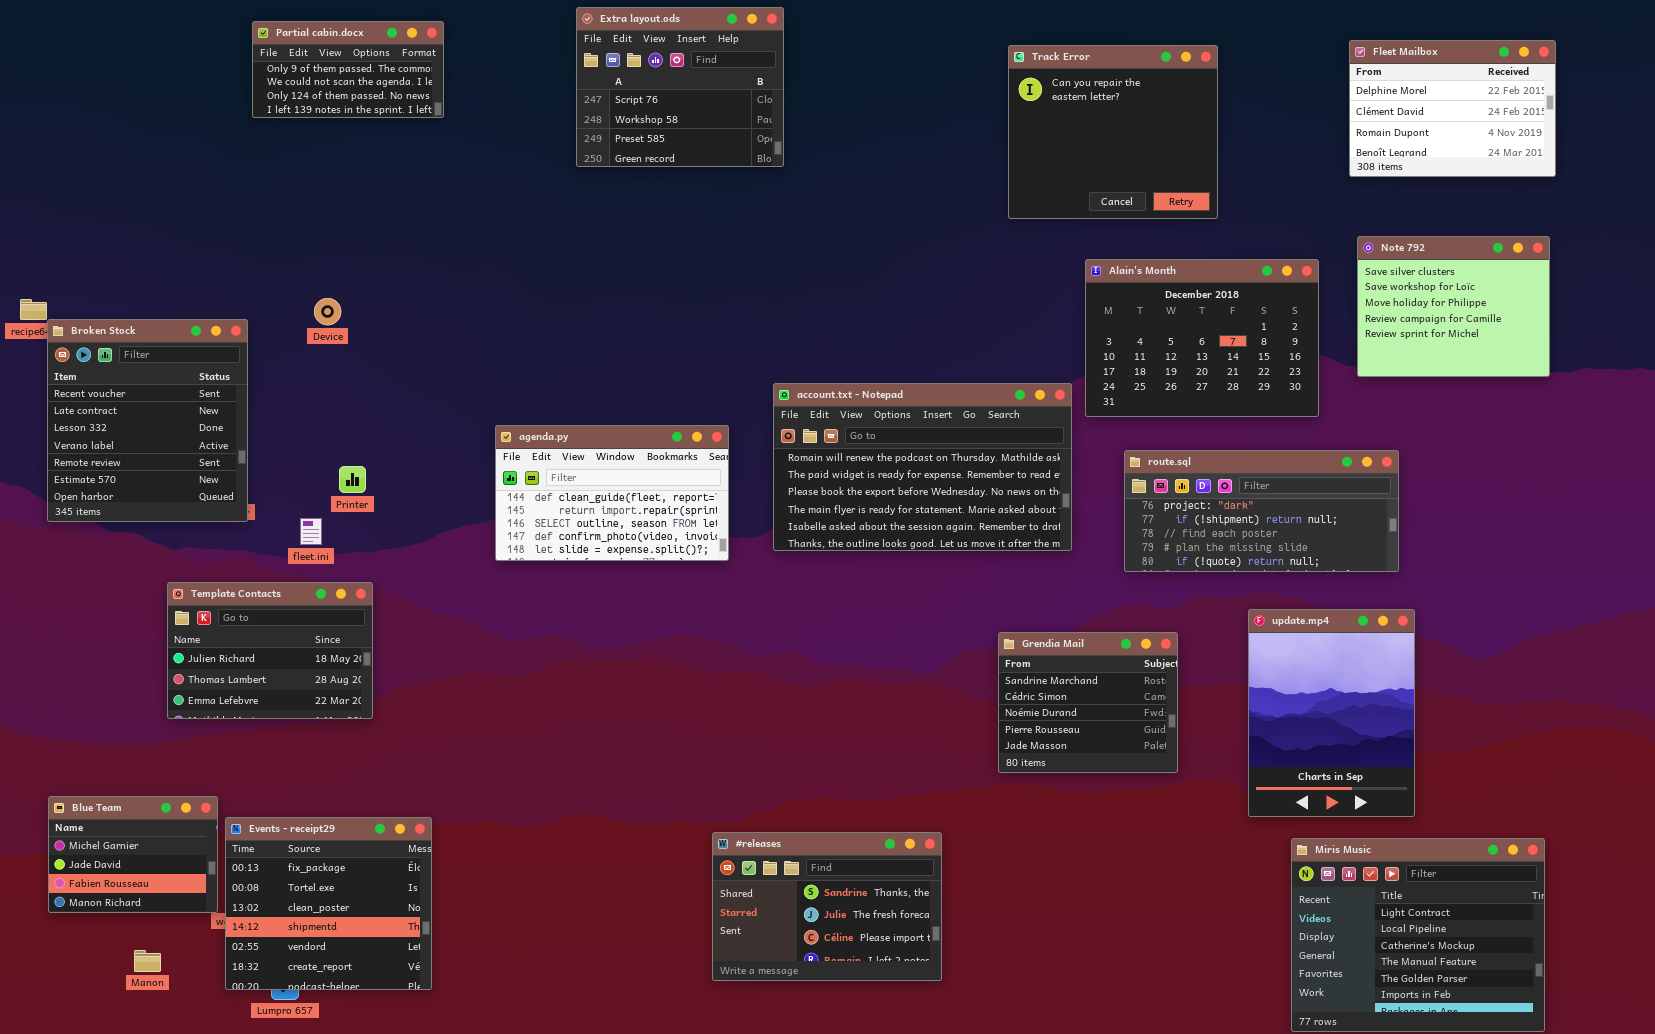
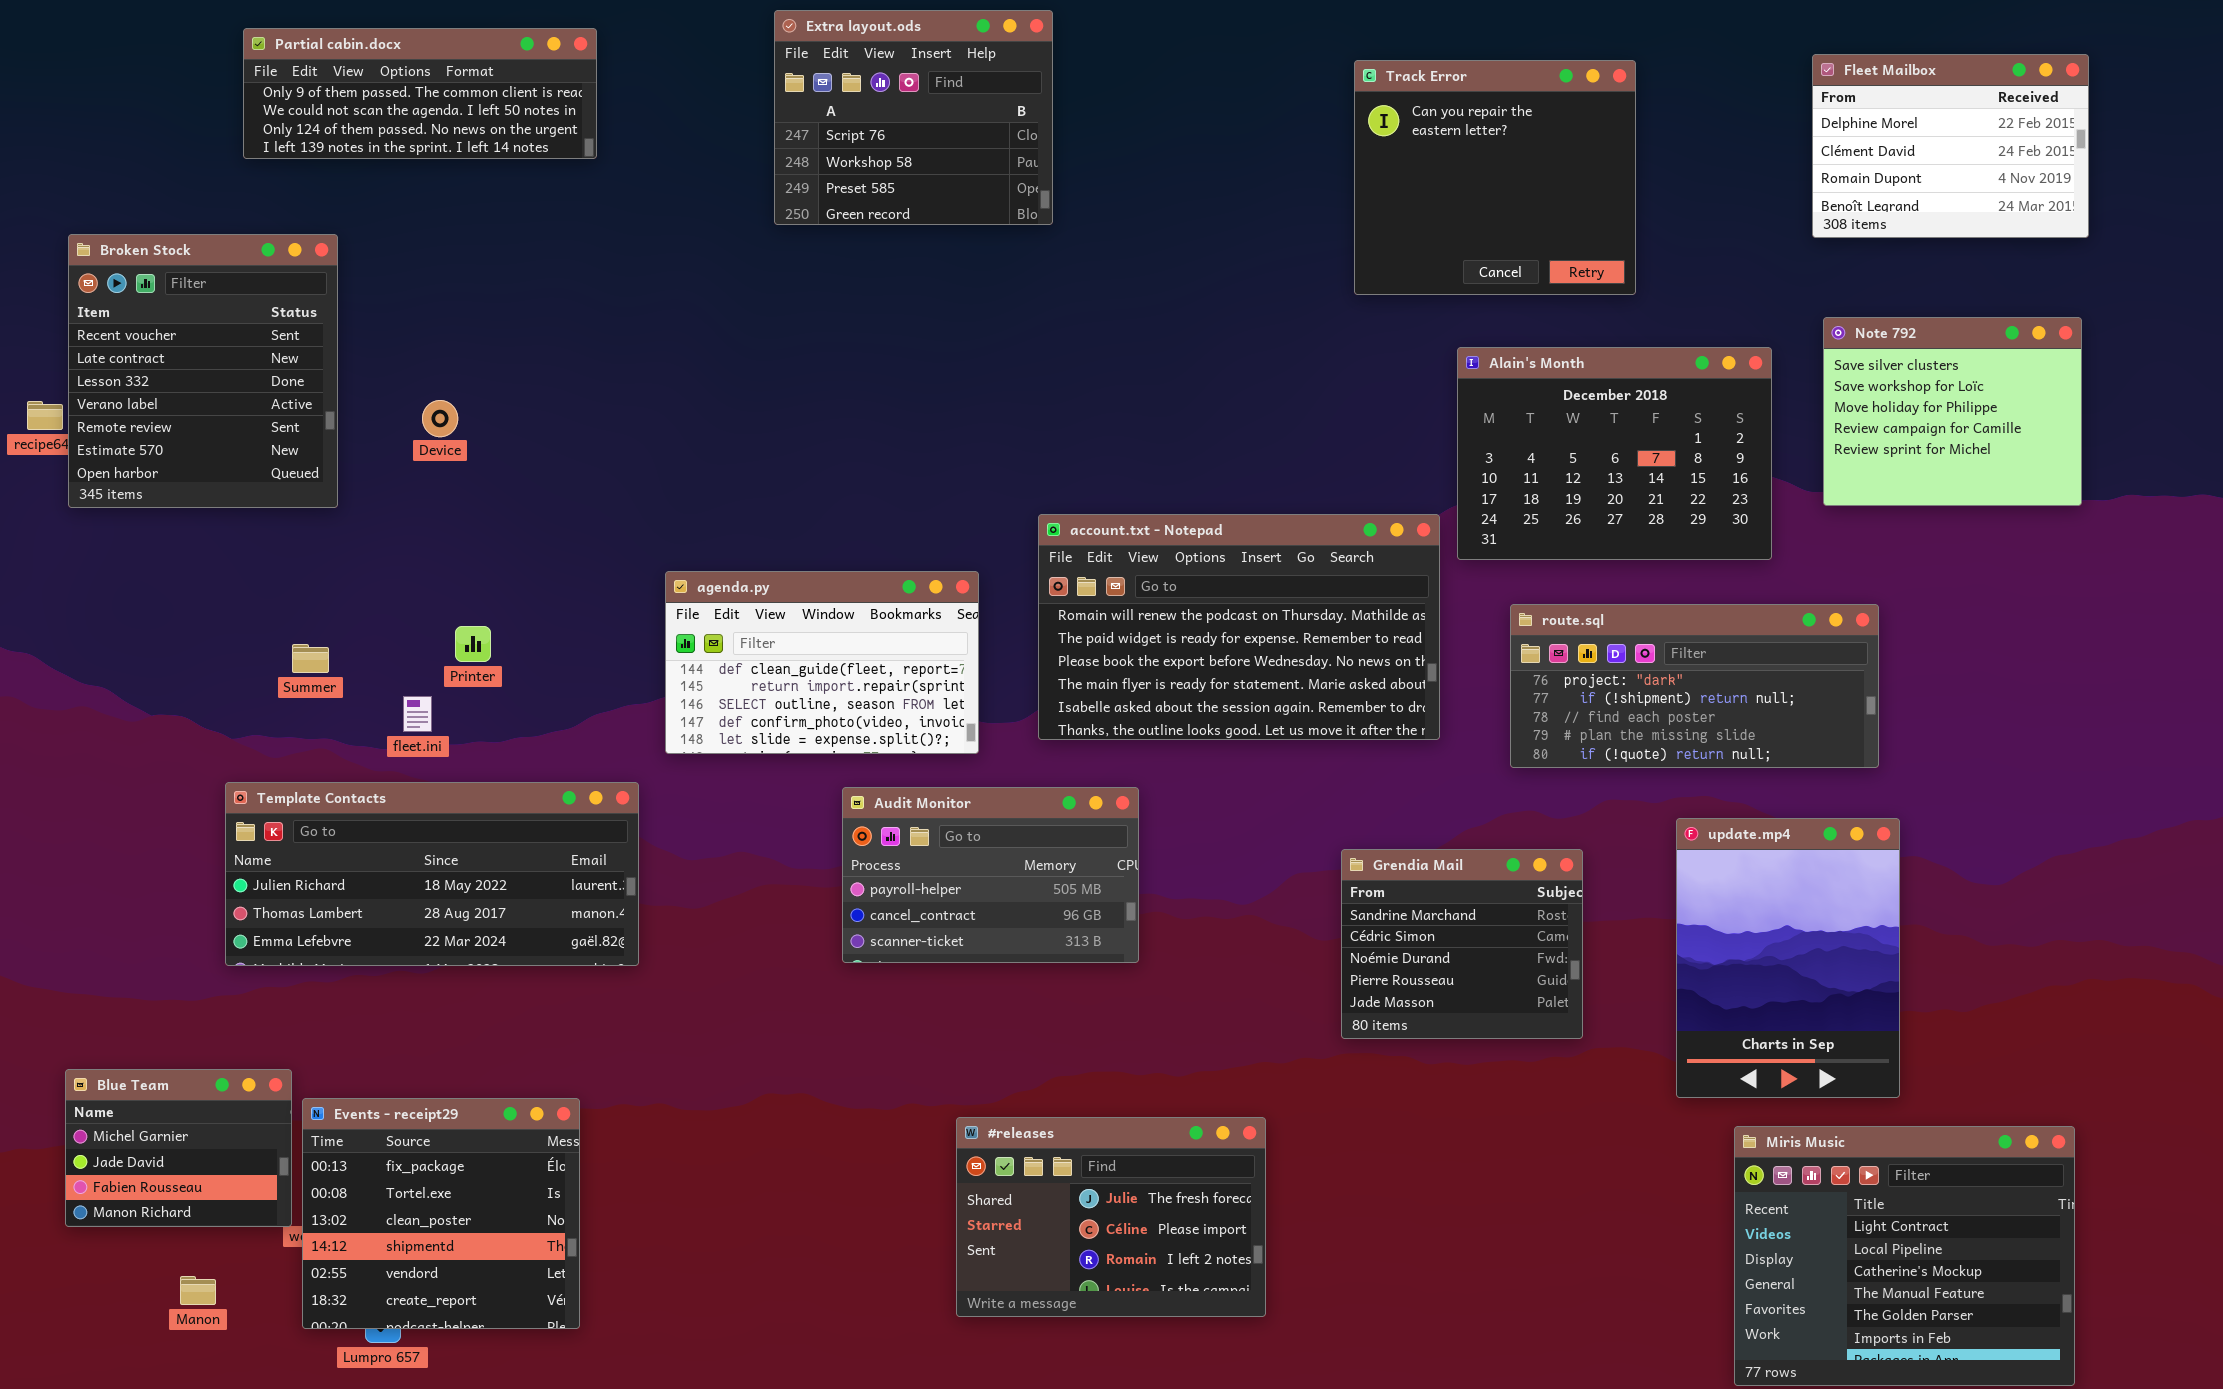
Partial cabin.docx: [252,21,444,118] -> [243,28,597,159], resized
Broken Stock: [47,319,248,522] -> [68,234,338,508], moved
Template Contacts: [167,582,373,719] -> [225,782,639,966], resized
Audit Monitor: none -> [842,787,1139,963], opened
#releases: [712,832,942,981] -> [956,1117,1266,1317], scrolled down 1 row

